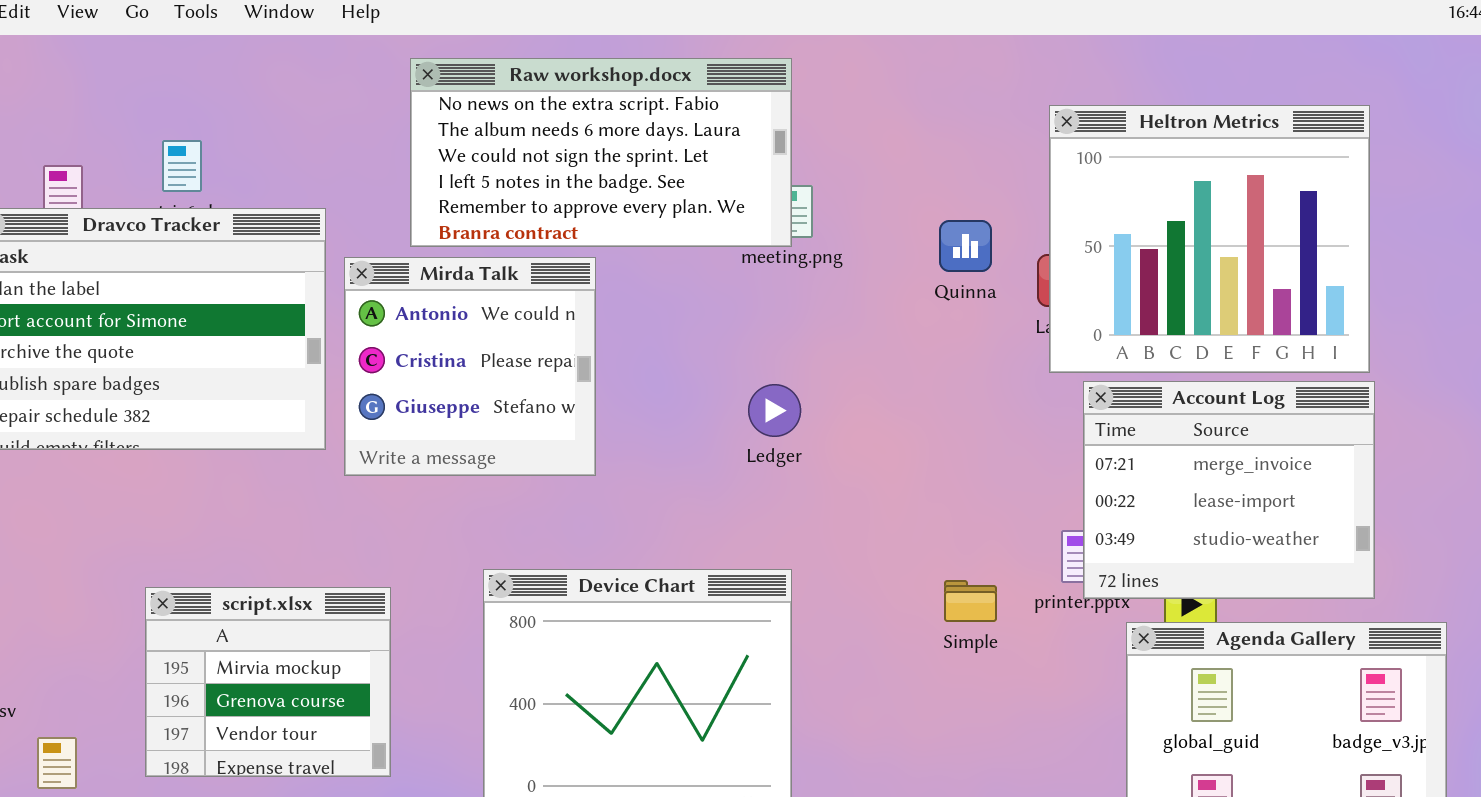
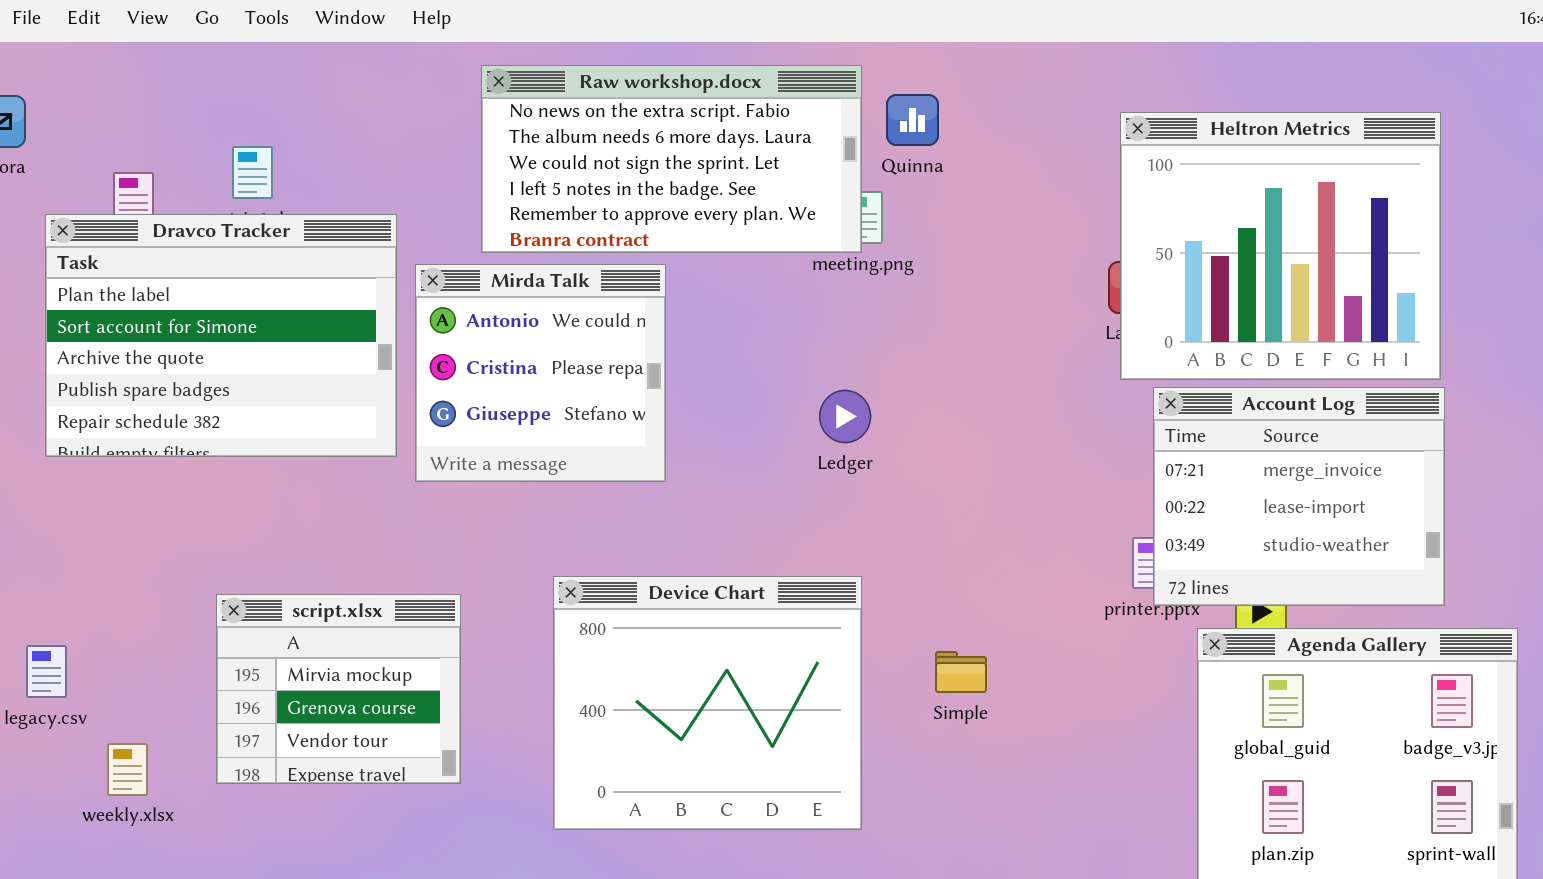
Quinna: [939,220,992,272] -> [886,94,939,146], moved
Simple: [944,580,997,622] -> [935,651,987,693], moved

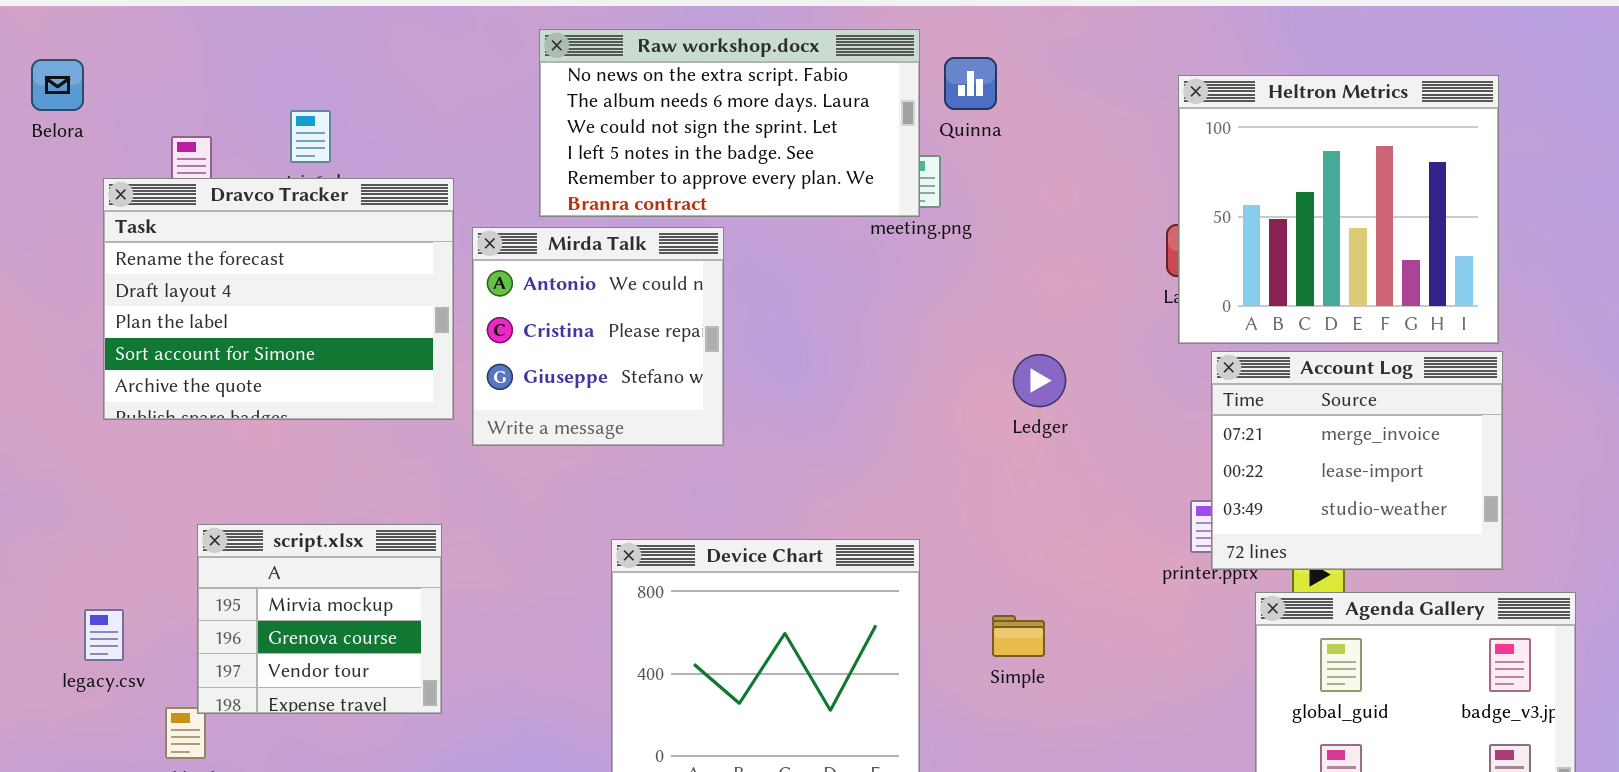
Dravco Tracker: [45,214,397,457] -> [103,178,454,420], scrolled up 2 rows
Ledger: [819,390,871,443] -> [1013,354,1066,407], moved
script.xlsx: [216,594,461,784] -> [197,524,442,714], moved

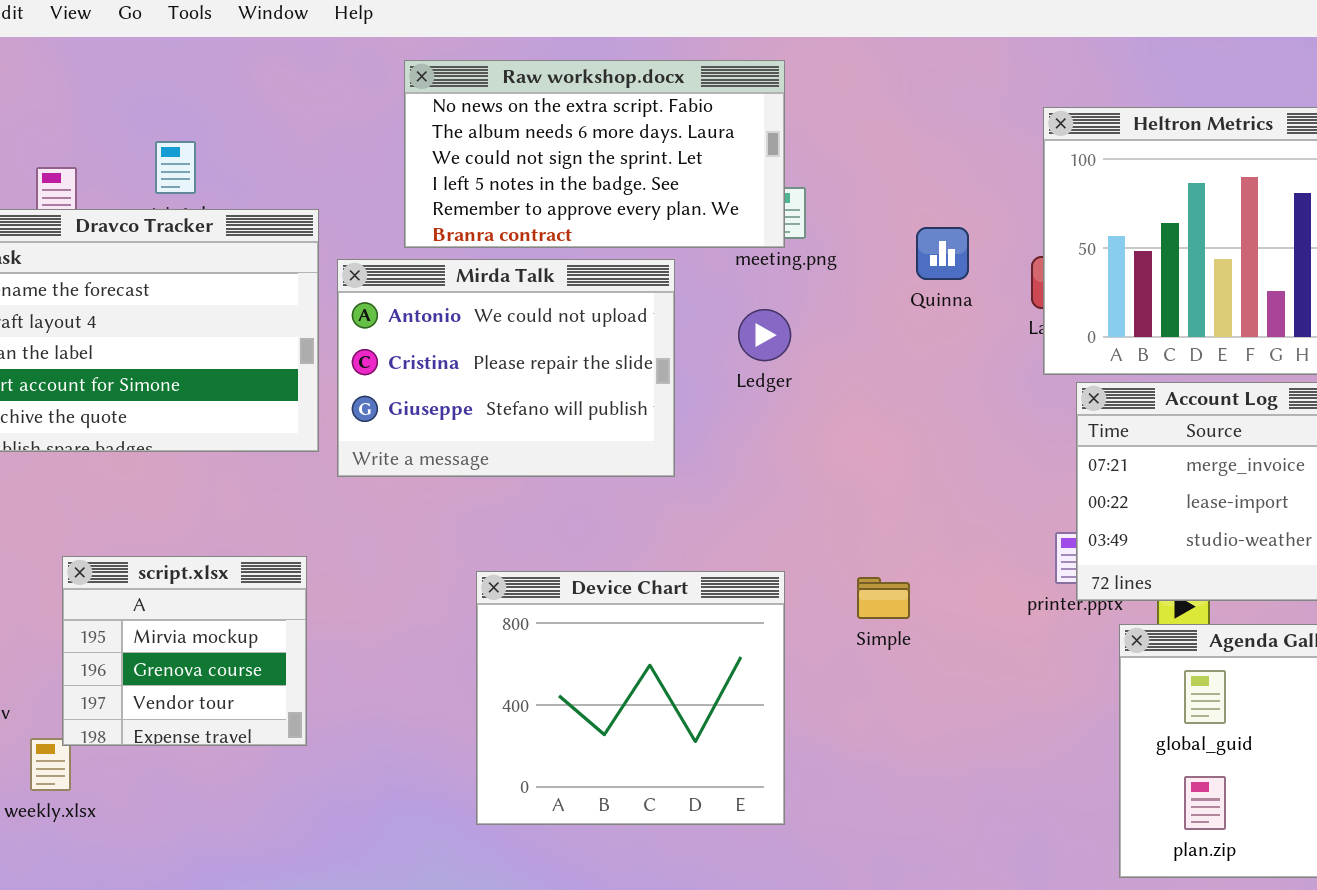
Quinna: [944,57,997,110] -> [916,227,969,280], moved
Mirda Talk: [472,227,724,446] -> [337,259,675,477], resized
Ledger: [1013,354,1066,407] -> [738,309,791,361], moved
Simple: [992,615,1045,657] -> [857,577,910,619], moved

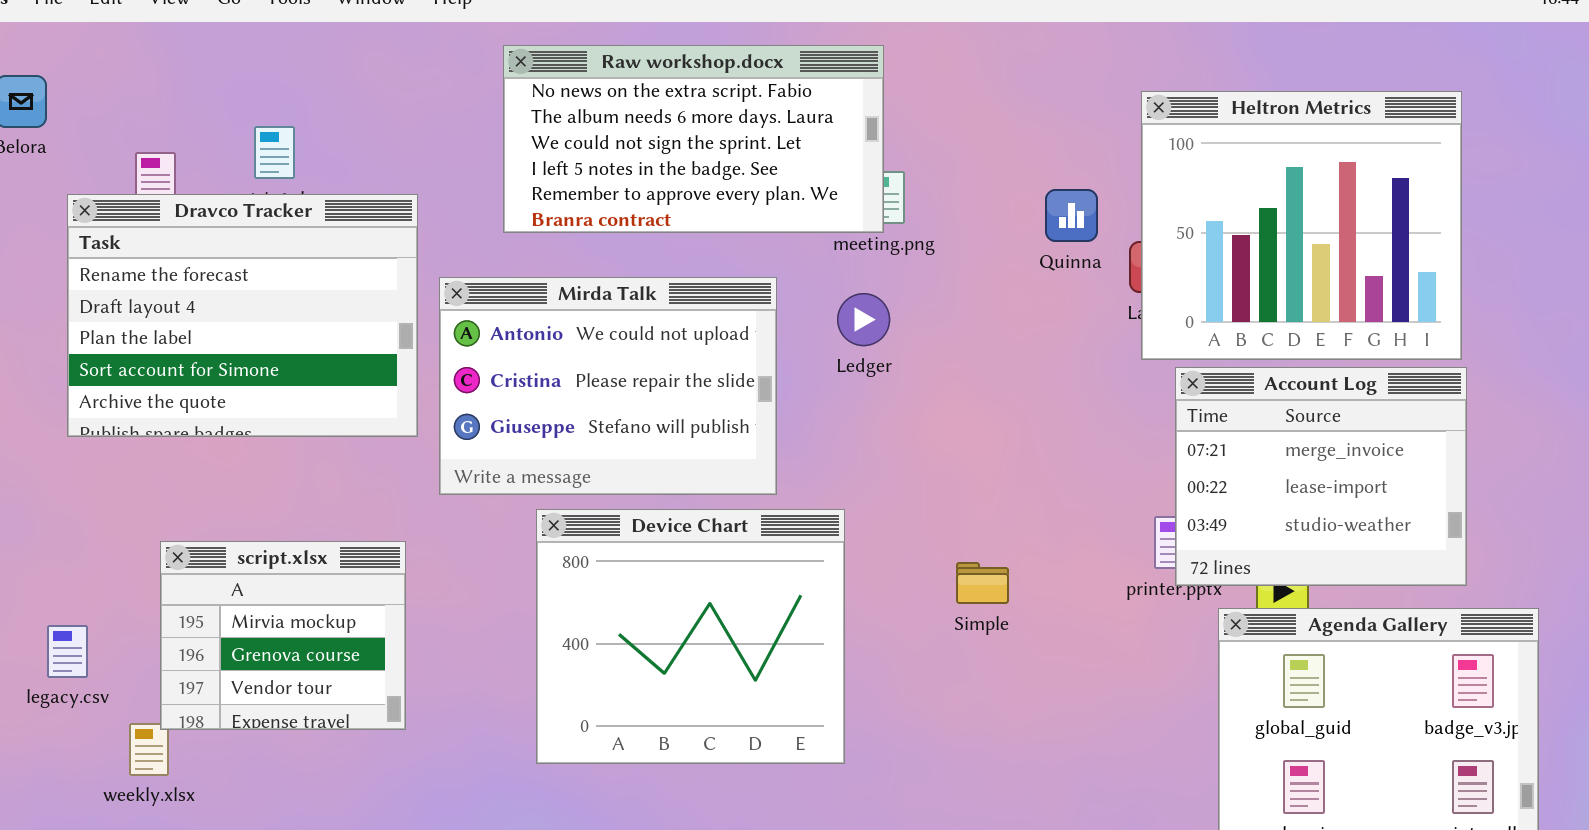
Quinna: [916,227,969,280] -> [1045,189,1098,242], moved
Mirda Talk: [337,259,675,477] -> [439,277,777,495], moved
Device Chart: [476,571,785,825] -> [536,509,845,764], moved

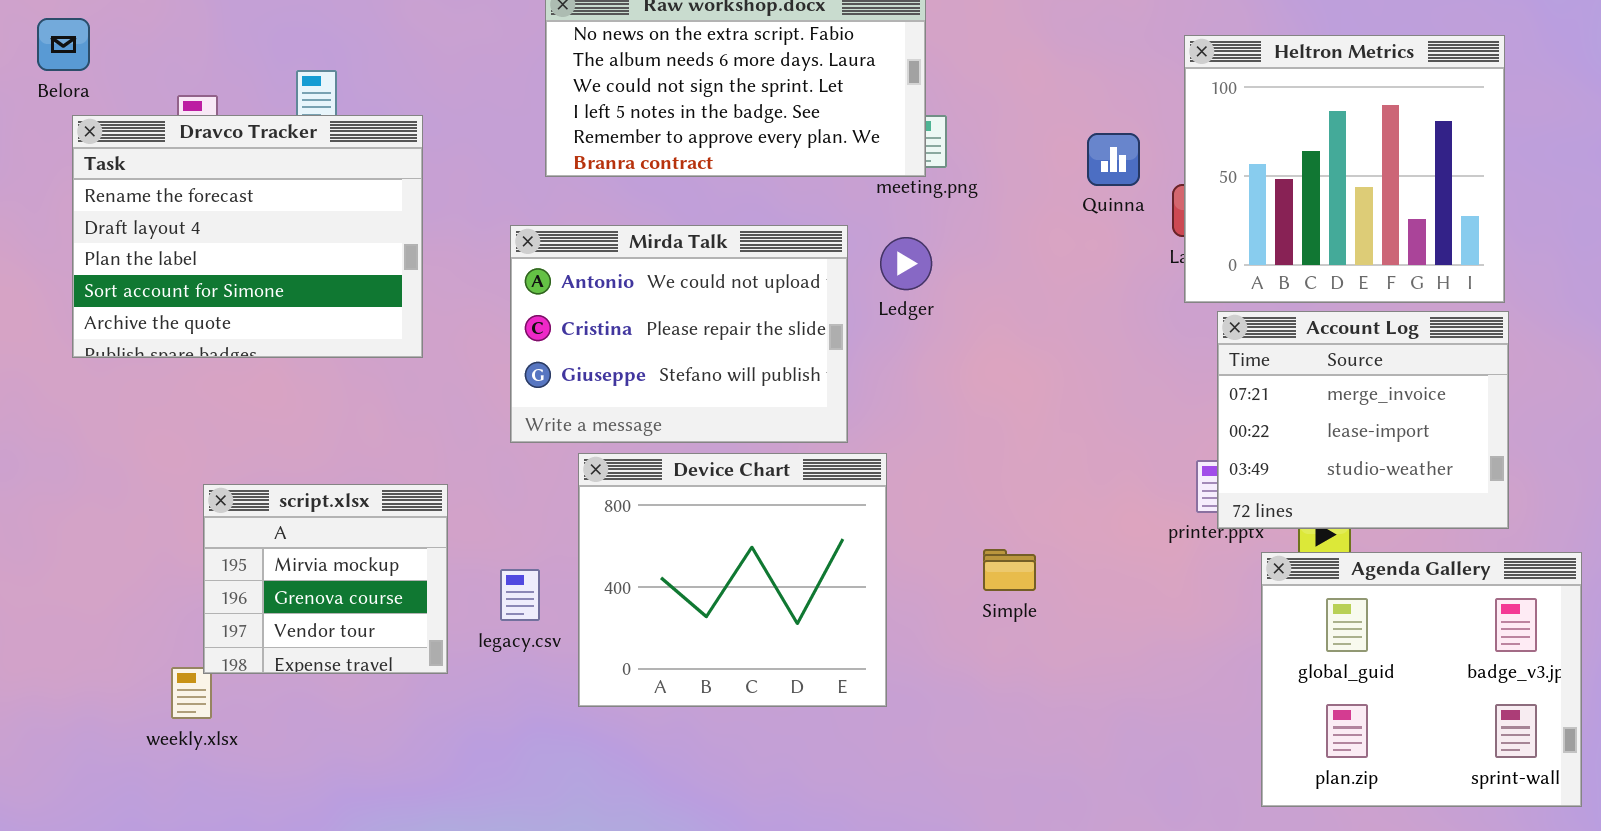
Dravco Tracker: [67,194,418,437] -> [72,115,423,358], moved
Mirda Talk: [439,277,777,495] -> [510,225,848,443], moved
Simple: [956,562,1009,604] -> [983,549,1036,591], moved
legacy.csv: [47,625,88,678] -> [500,569,540,621], moved

